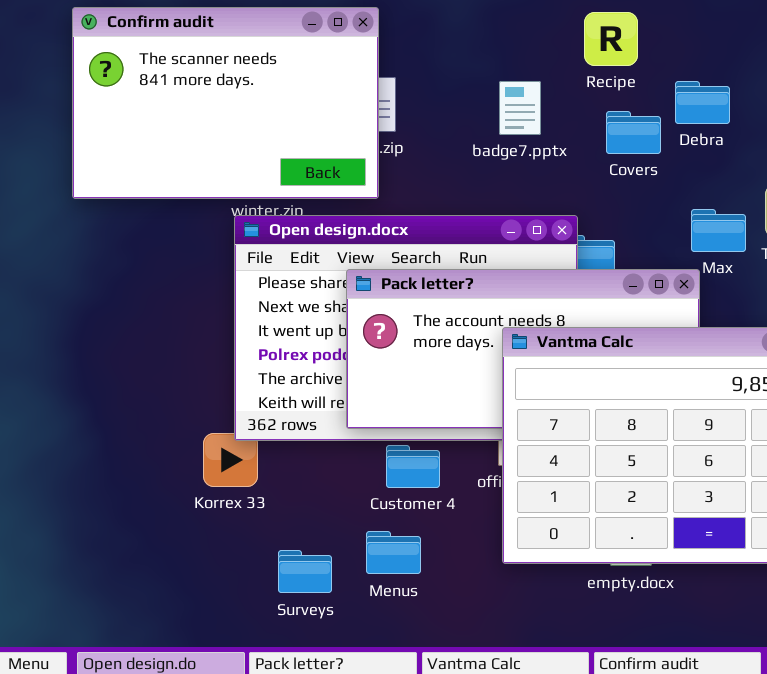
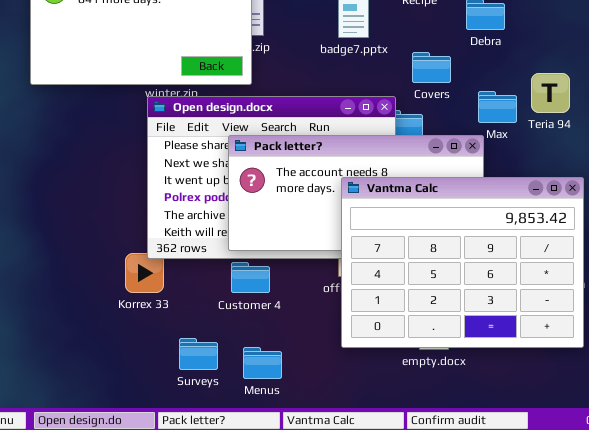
Covers: [606,111,661,154] -> [412,52,451,83], moved
Customer 4: [386,445,440,488] -> [231,262,270,293], moved
Menus: [366,531,421,574] -> [243,347,282,379], moved

